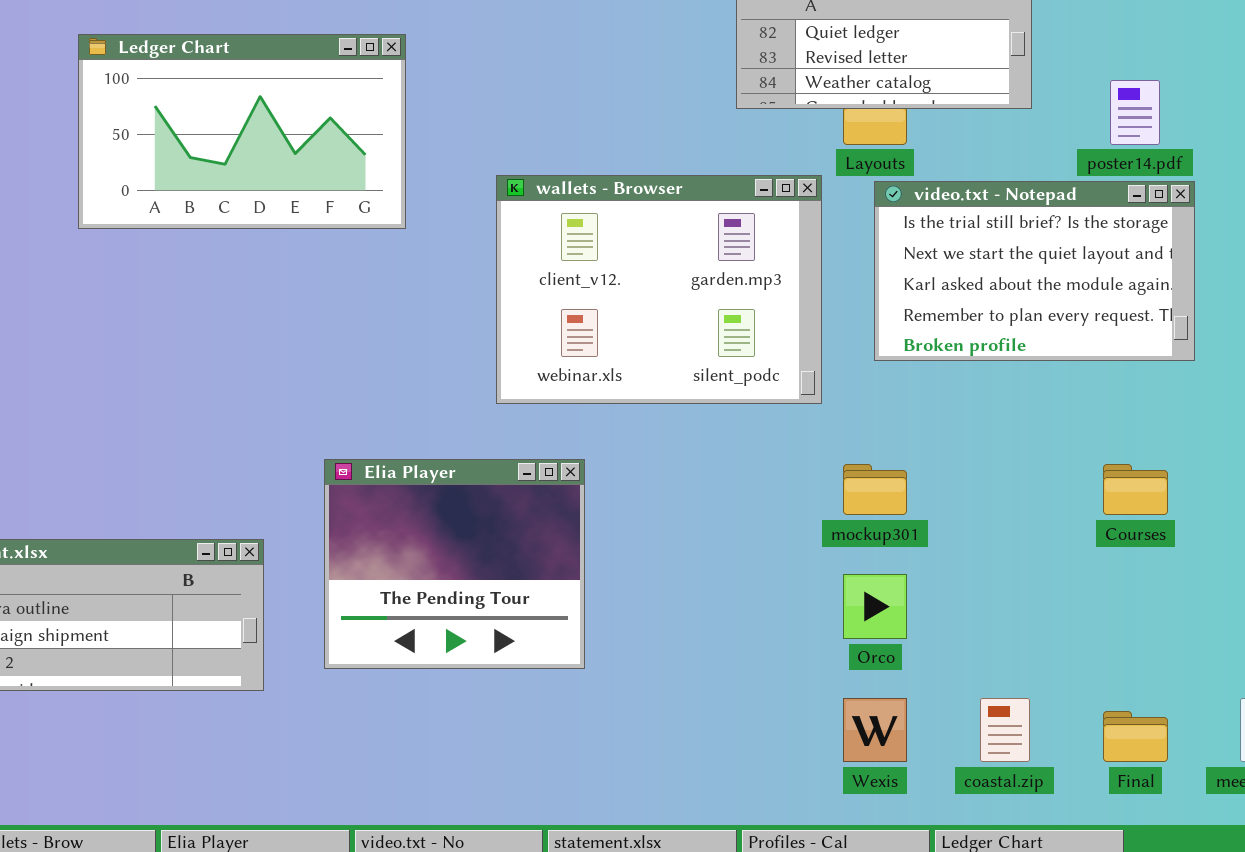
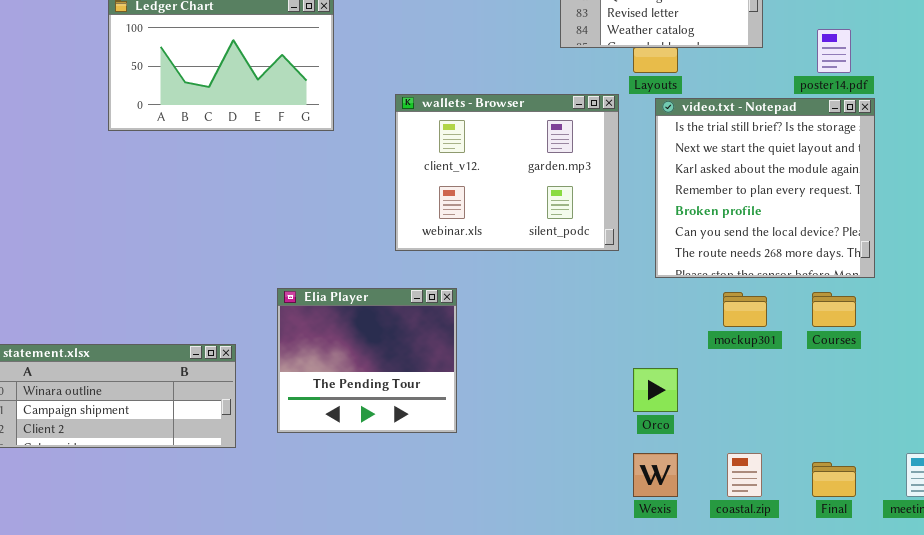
video.txt - Notepad: [874,181,1195,361] -> [655,98,875,278], resized
mockup301: [843,464,907,515] -> [723,292,767,327], moved

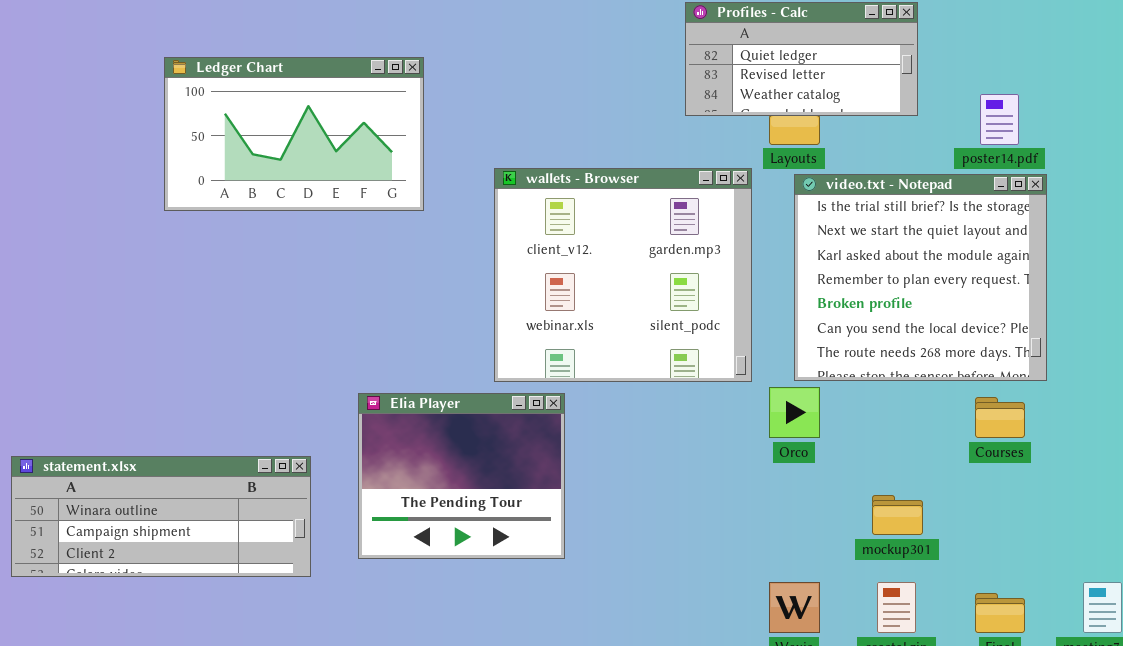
wallets - Browser: [395,94,619,251] -> [494,168,752,382], resized
mockup301: [723,292,767,327] -> [872,495,923,535], moved
Orco: [633,368,678,412] -> [769,387,820,438], moved

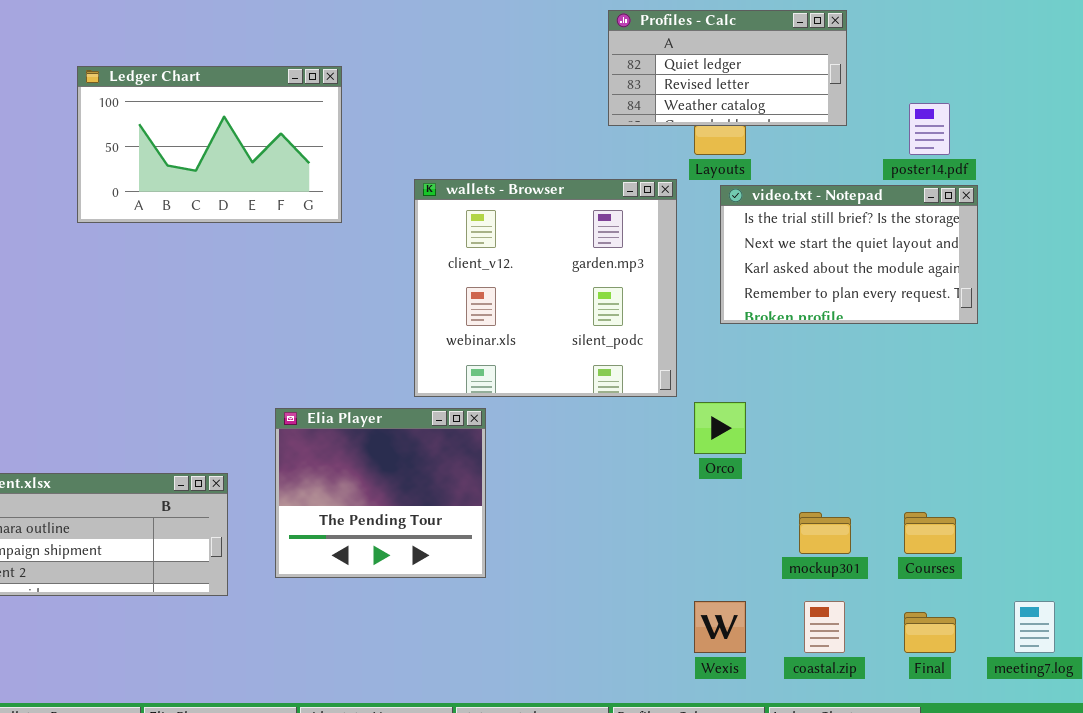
video.txt - Notepad: [794,174,1047,381] -> [720,185,978,324], resized
Courses: [975,397,1025,438] -> [904,512,956,554], moved

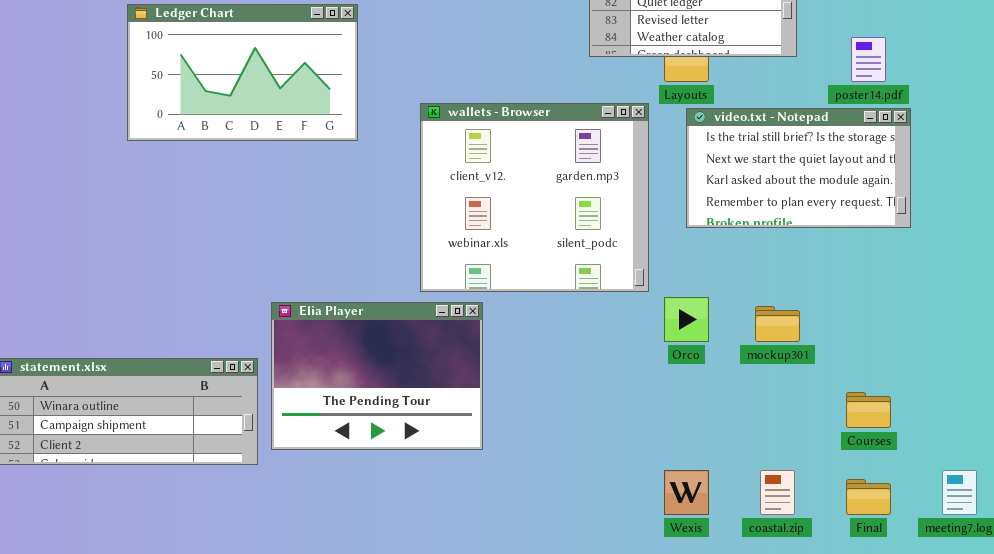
Elia Player: [275,408,486,578] -> [271,302,483,450], resized
mockup301: [799,512,851,554] -> [755,306,800,342], moved

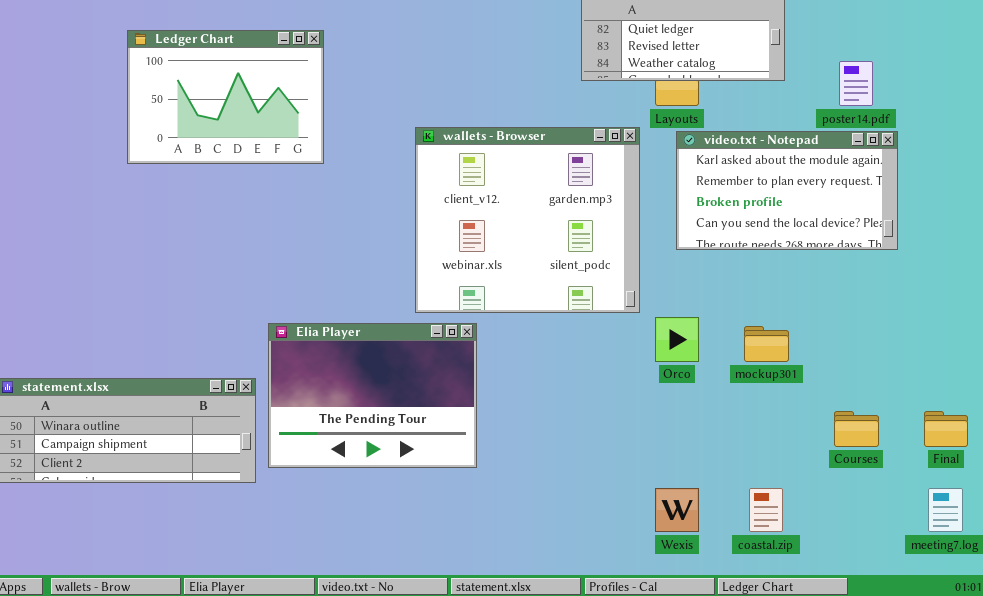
Ledger Chart: [127,4,358,141] -> [127,30,324,164], resized
video.txt - Notepad: [686,108,911,228] -> [676,131,898,250], scrolled down 2 rows
Final: [846,479,891,515] -> [924,411,968,447], moved

